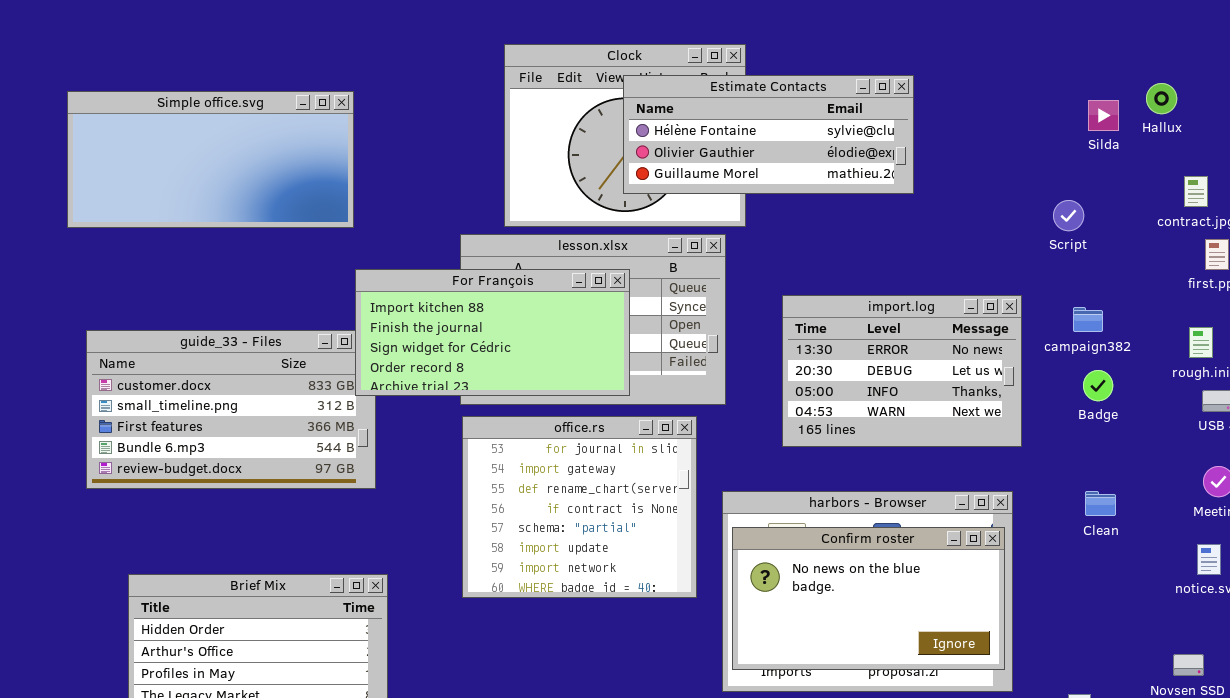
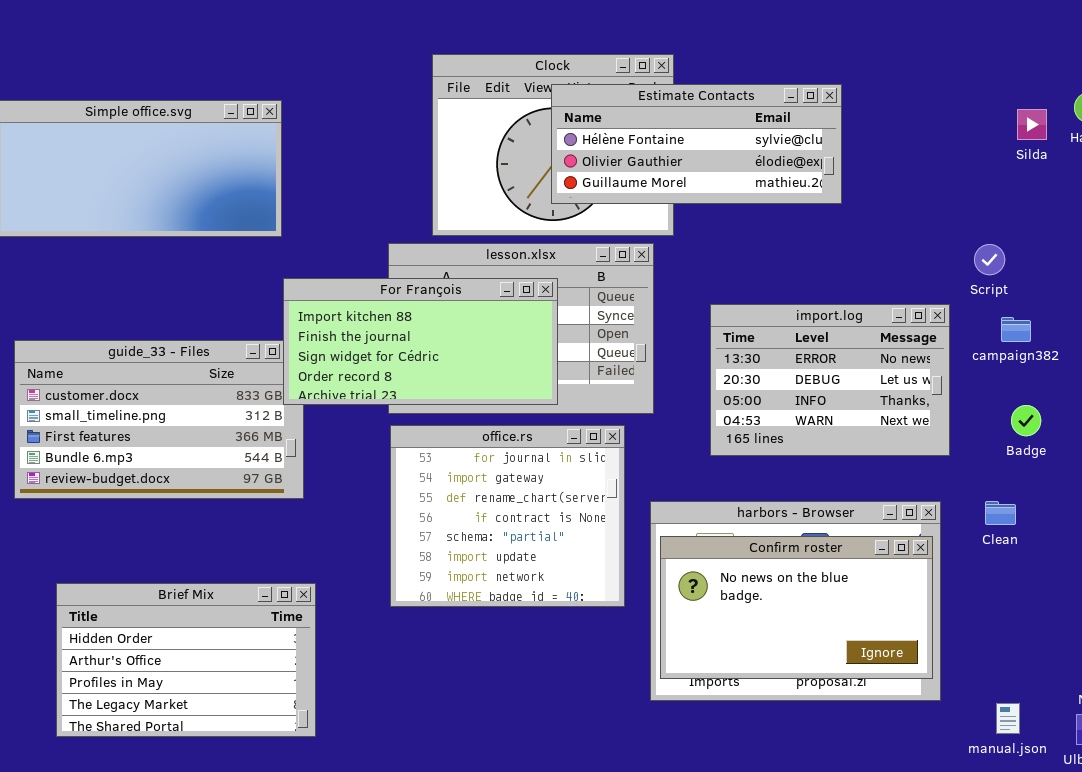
Script: [1053,200,1084,231] -> [974,244,1005,275], moved
Badge: [1083,370,1113,401] -> [1011,405,1041,436], moved
Clean: [1085,491,1116,516] -> [985,501,1016,525], moved

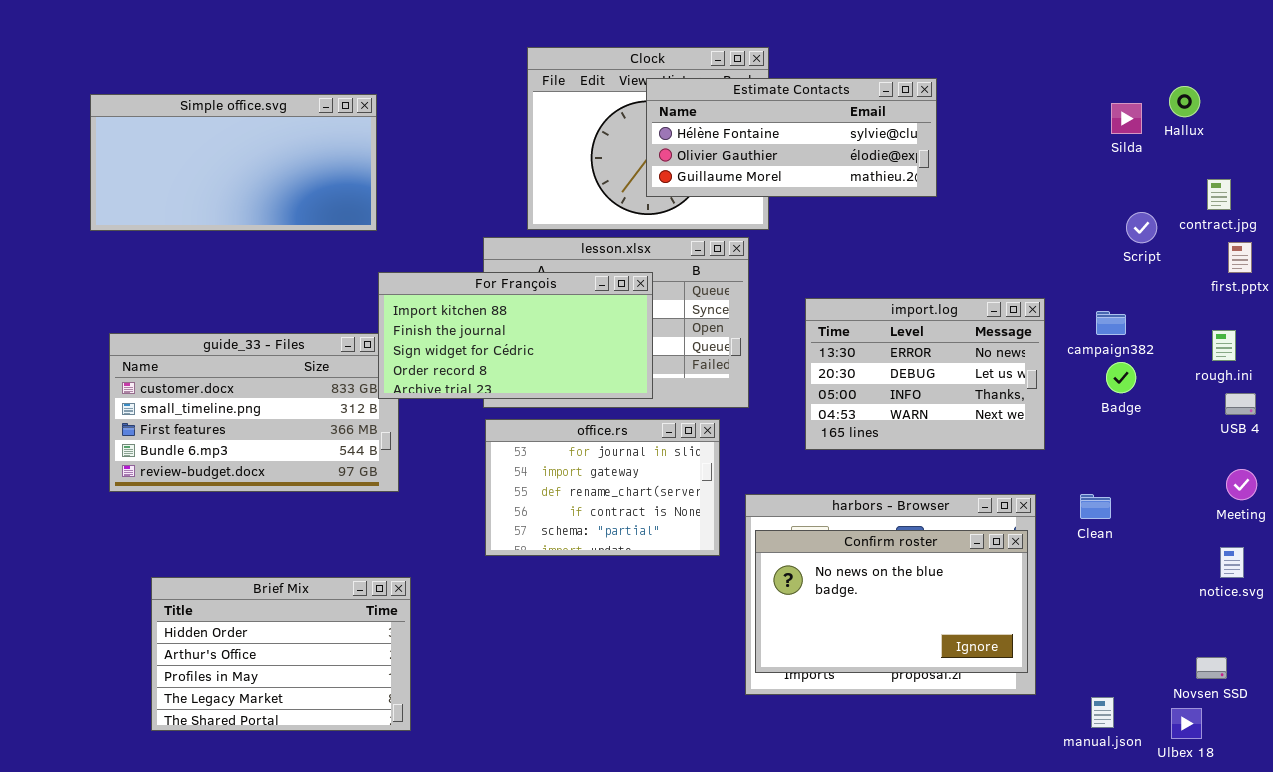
Script: [974,244,1005,275] -> [1126,212,1157,243], moved
Badge: [1011,405,1041,436] -> [1106,362,1136,393], moved
office.rs: [390,425,625,607] -> [485,419,720,556], resized

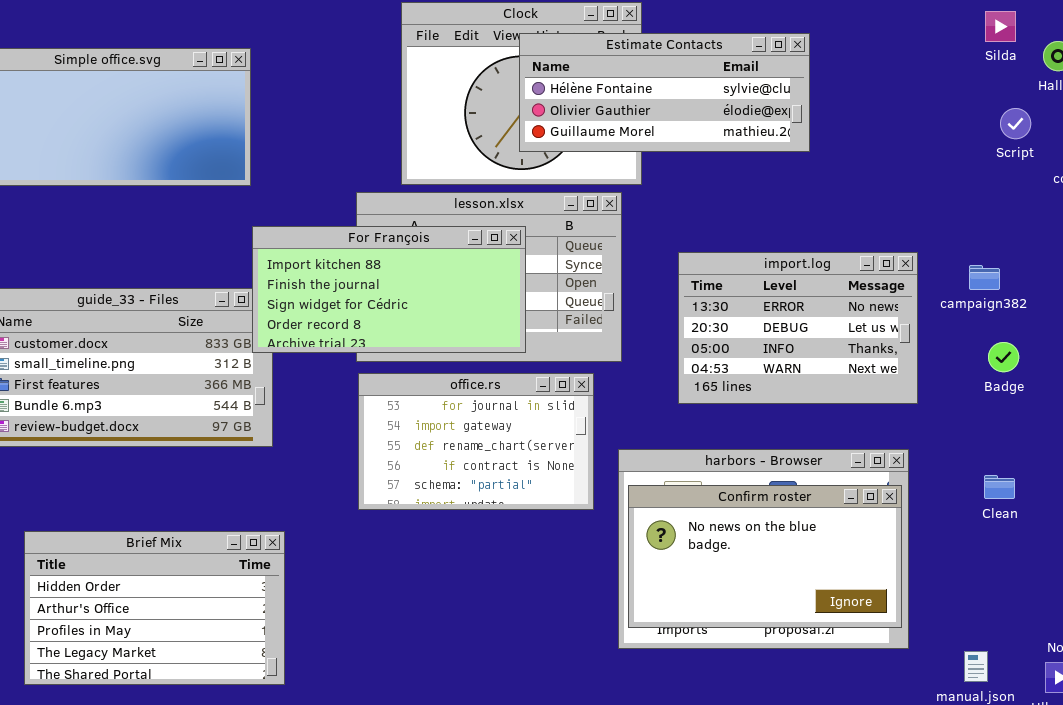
Silda: [1111,103,1142,134] -> [985,11,1016,42], moved
Script: [1126,212,1157,243] -> [1000,108,1031,139], moved
Badge: [1106,362,1136,393] -> [988,342,1019,372], moved
Clean: [1080,494,1111,519] -> [984,475,1015,499], moved

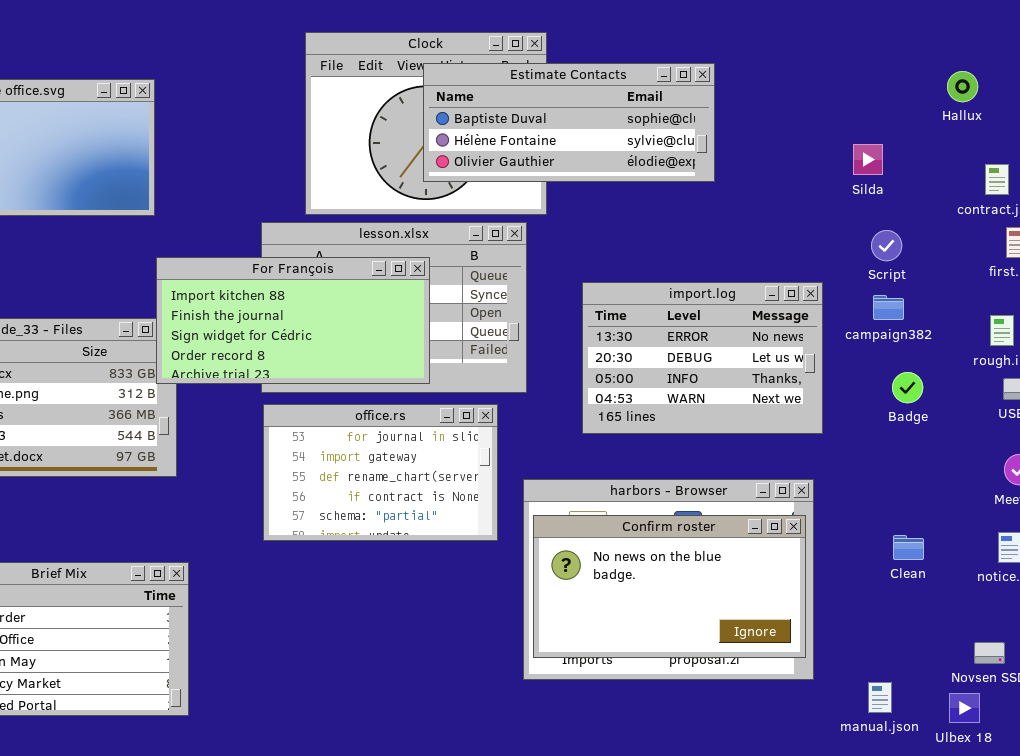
Silda: [985,11,1016,42] -> [853,144,883,175], moved
Estimate Contacts: [519,33,810,152] -> [423,63,715,182], scrolled up 1 row
Script: [1000,108,1031,139] -> [871,230,902,261], moved
Clean: [984,475,1015,499] -> [893,535,924,560], moved

